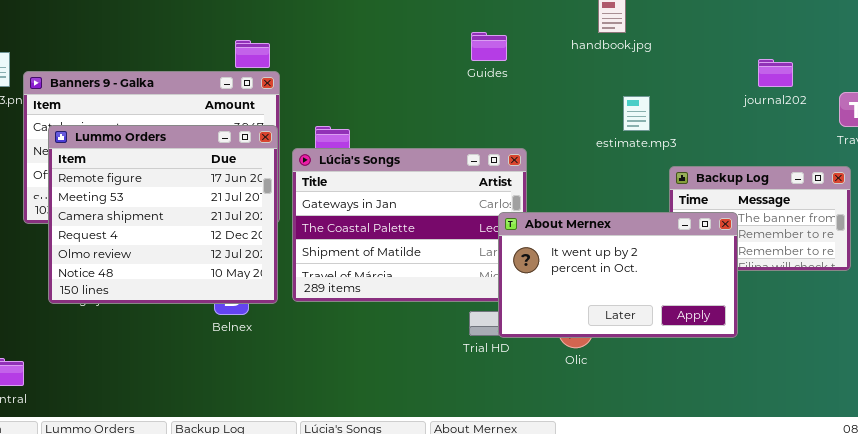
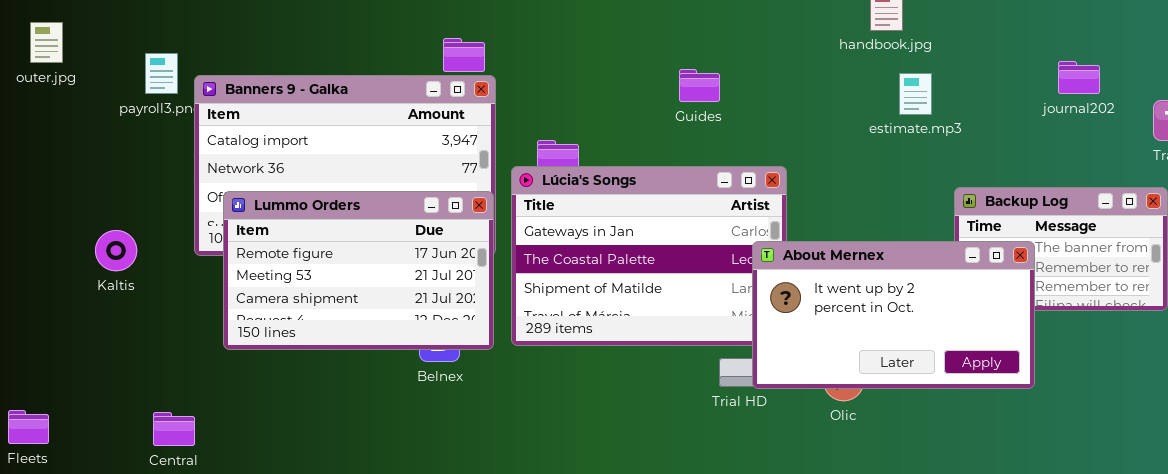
Guides: [471,32,507,61] -> [679,69,720,102], moved
estimate.mp3: [623,96,650,131] -> [899,73,932,115], moved
Lummo Orders: [48,125,278,304] -> [223,191,494,350], resized

